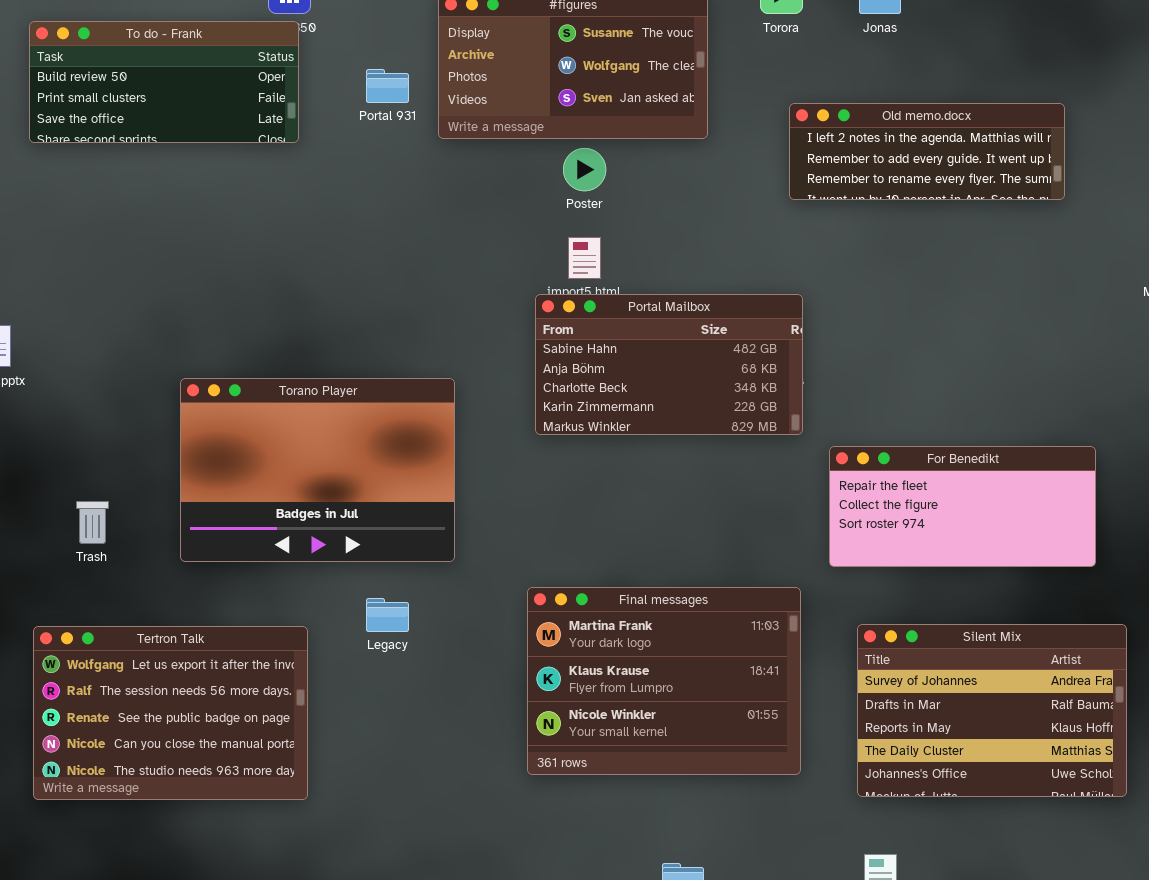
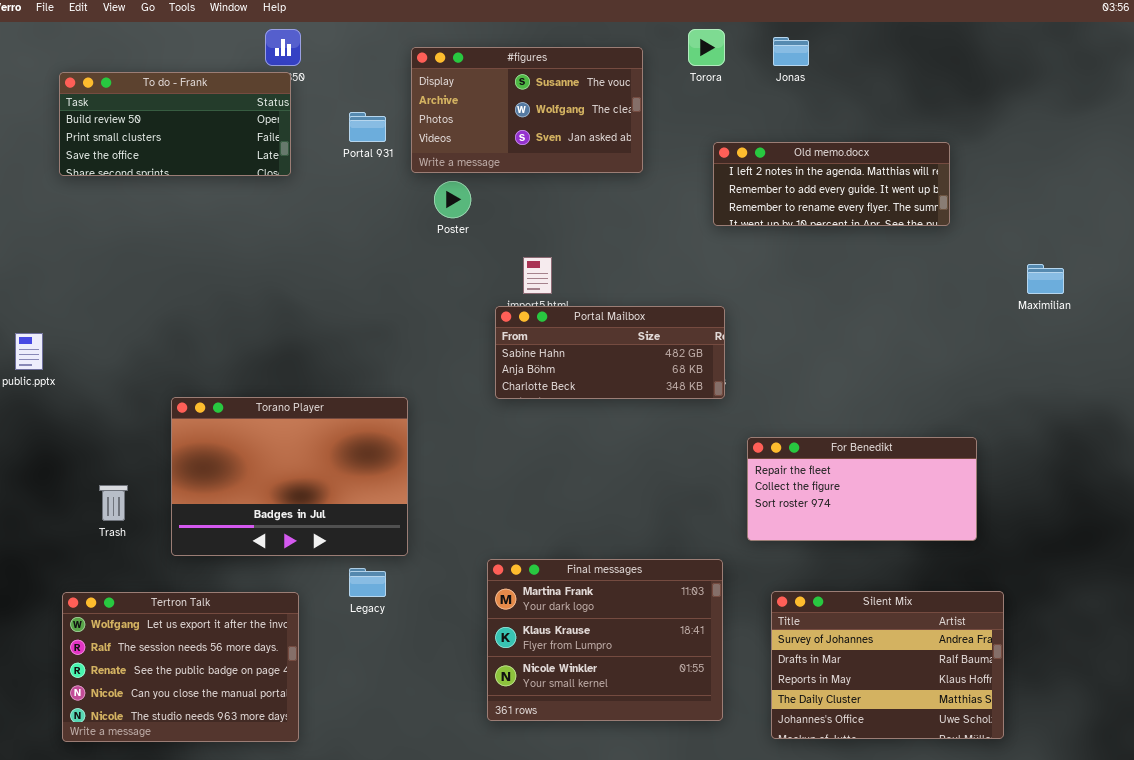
Poster: [563,148,606,191] -> [434,181,471,218], moved
Portal Mailbox: [535,294,803,435] -> [495,306,725,399], resized
Torano Player: [180,378,455,562] -> [171,397,408,556], moved

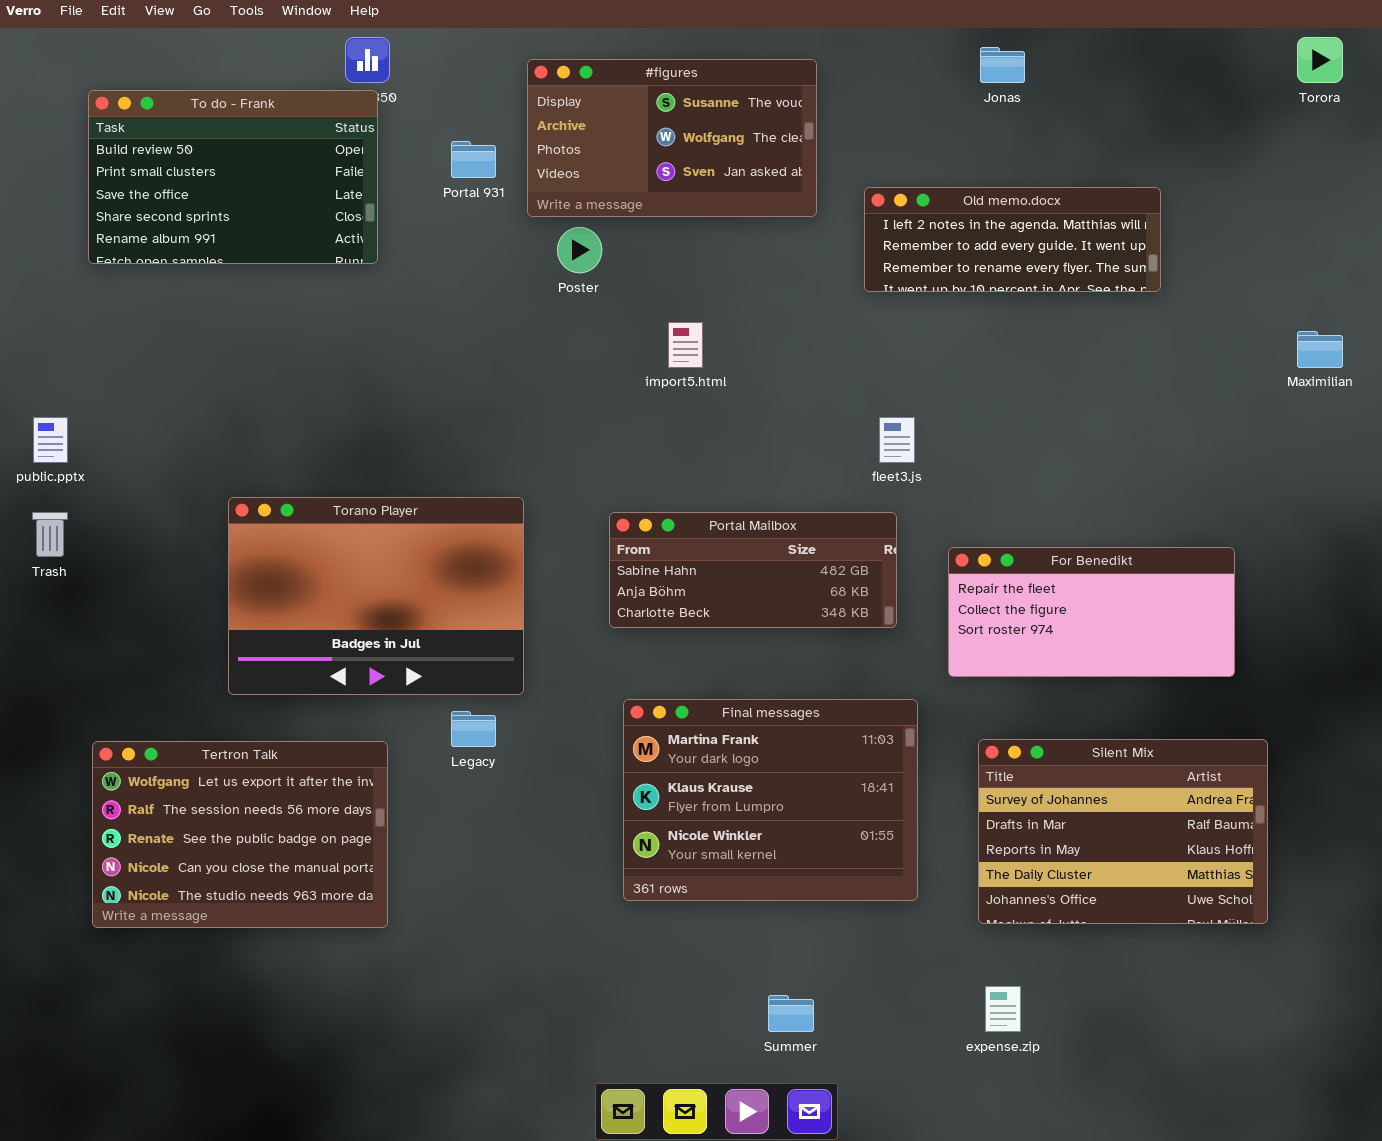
Torora: [688,29,725,66] -> [1297,37,1343,83], moved
To do - Frank: [59,72,291,176] -> [88,90,378,264], resized
Old memo.docx: [713,142,950,226] -> [864,187,1161,292], moved
Portal Mailbox: [495,306,725,399] -> [609,512,897,628], moved
Trash: [99,485,128,521] -> [32,512,68,557], moved

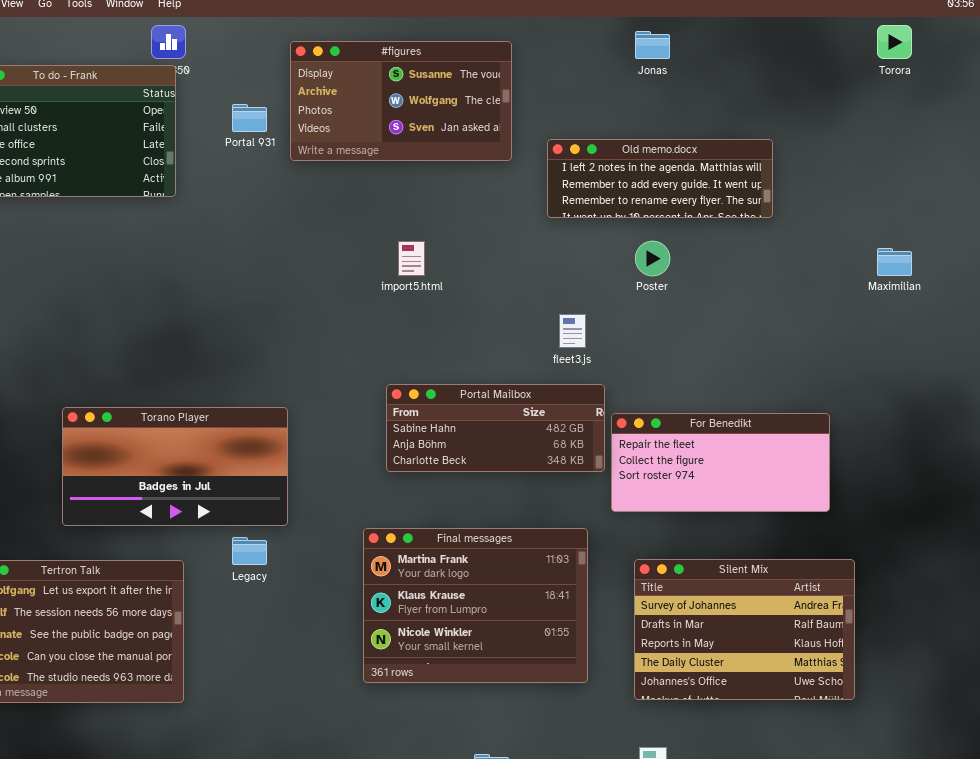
Poster: [557,227,602,273] -> [635,241,670,276], moved
Torano Player: [228,497,524,695] -> [62,407,288,526], resized
Portal Mailbox: [609,512,897,628] -> [386,384,605,472], moved

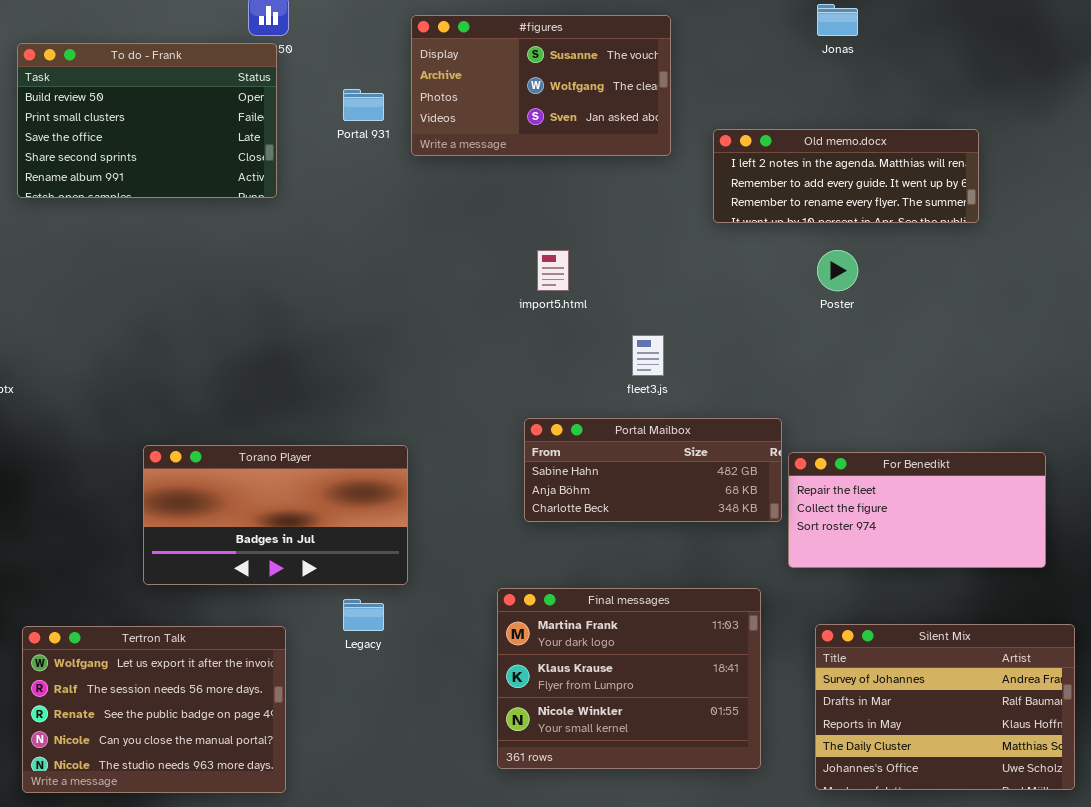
fleet3.js: [559,314,586,348] -> [632,335,664,376], moved

